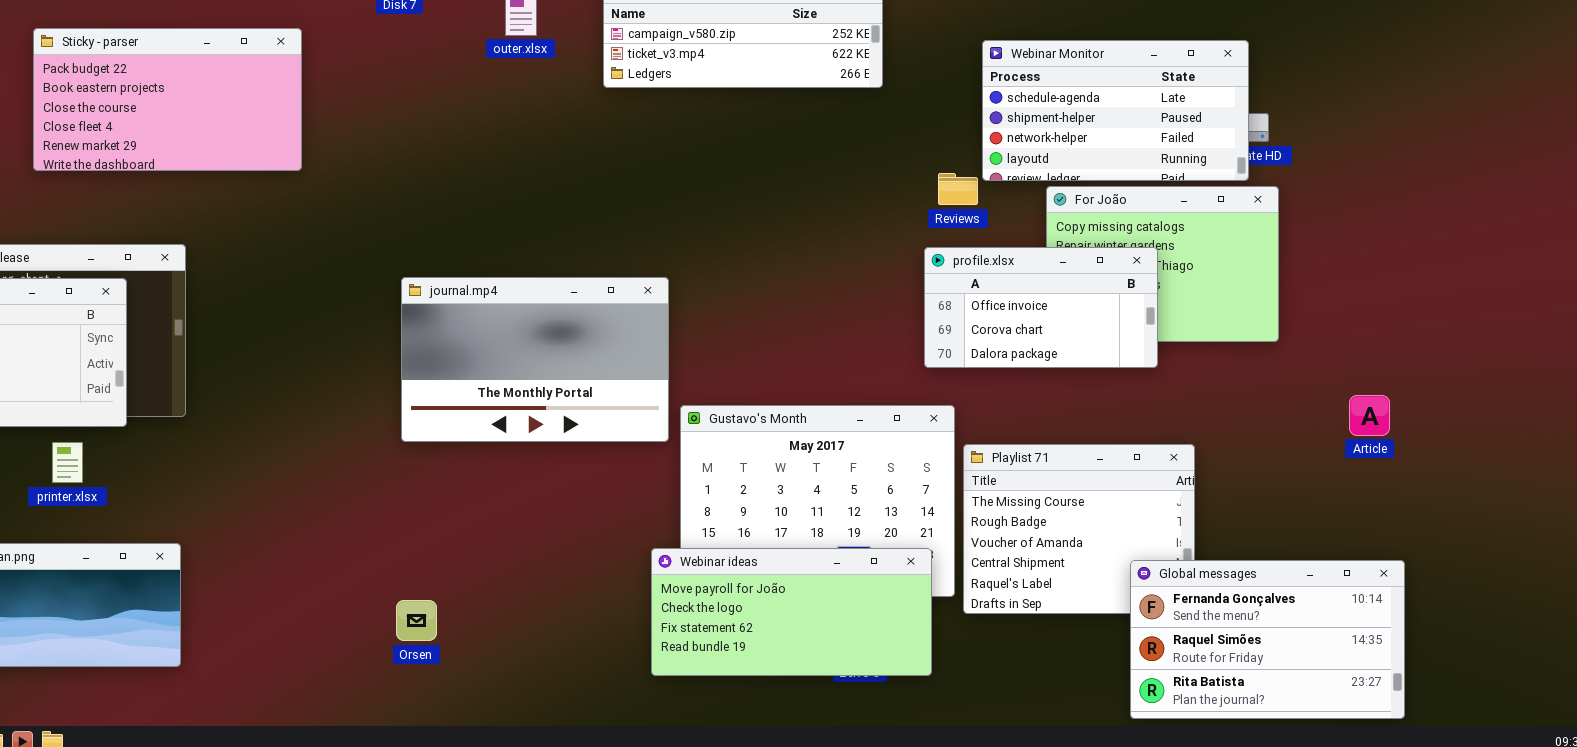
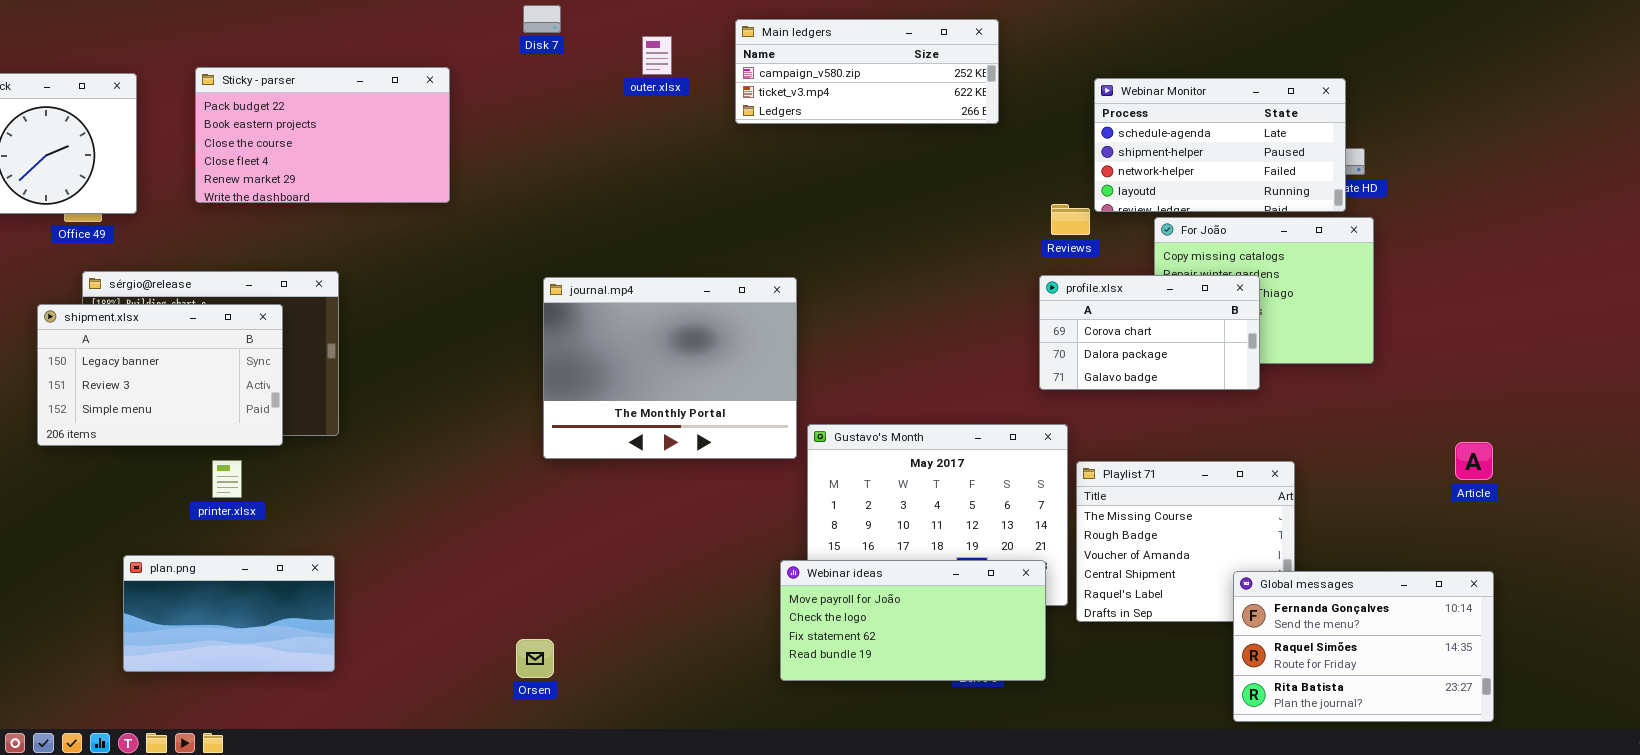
profile.xlsx: [924,247,1158,368] -> [1039,275,1260,390], scrolled down 1 row
journal.mp4: [401,277,669,442] -> [543,277,797,459], resized
Article: [1349,395,1390,436] -> [1455,442,1493,480], moved
Orsen: [396,600,437,641] -> [516,639,554,678], moved

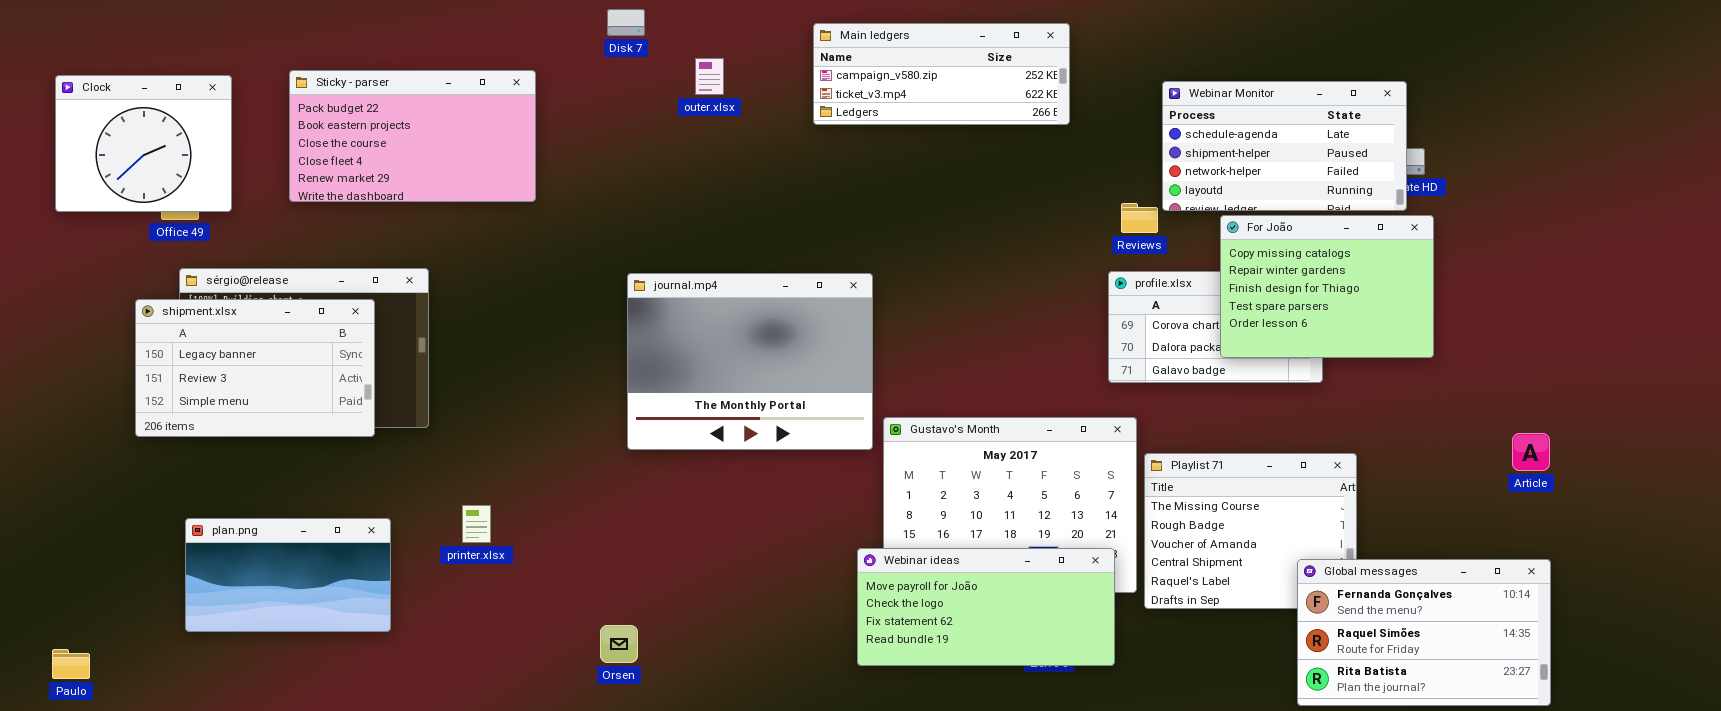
outer.xlsx: [642,36,672,75] -> [695,58,724,95], moved
For João: [1154,217,1374,364] -> [1220,215,1434,358], raised
printer.xlsx: [212,460,242,498] -> [462,505,491,543], moved
plan.png: [123,555,335,672] -> [185,518,391,632], moved

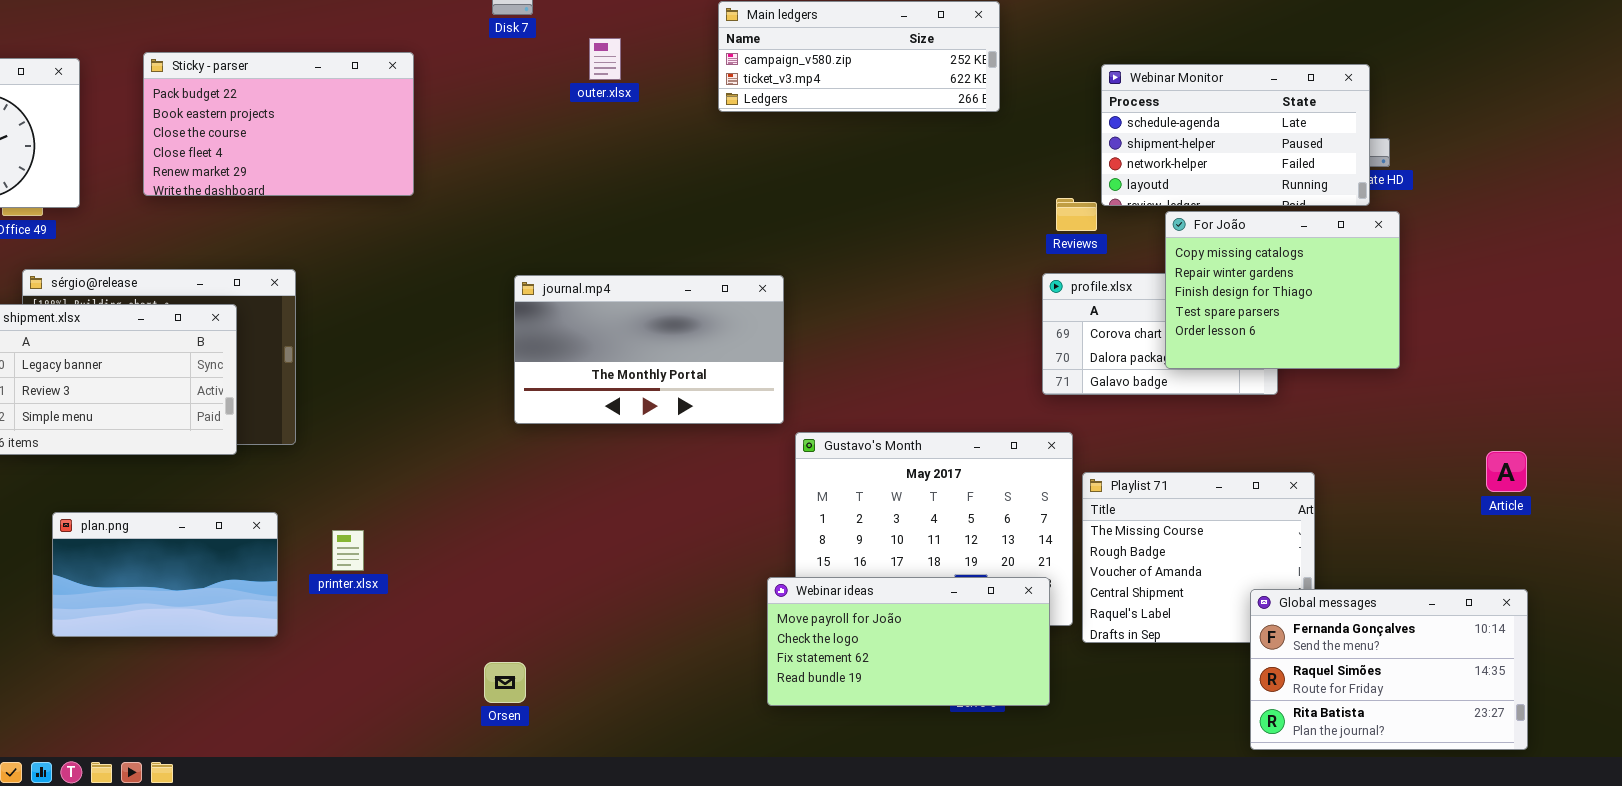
journal.mp4: [627,273,873,450] -> [514,275,784,424], resized
plan.png: [185,518,391,632] -> [52,512,278,637], moved

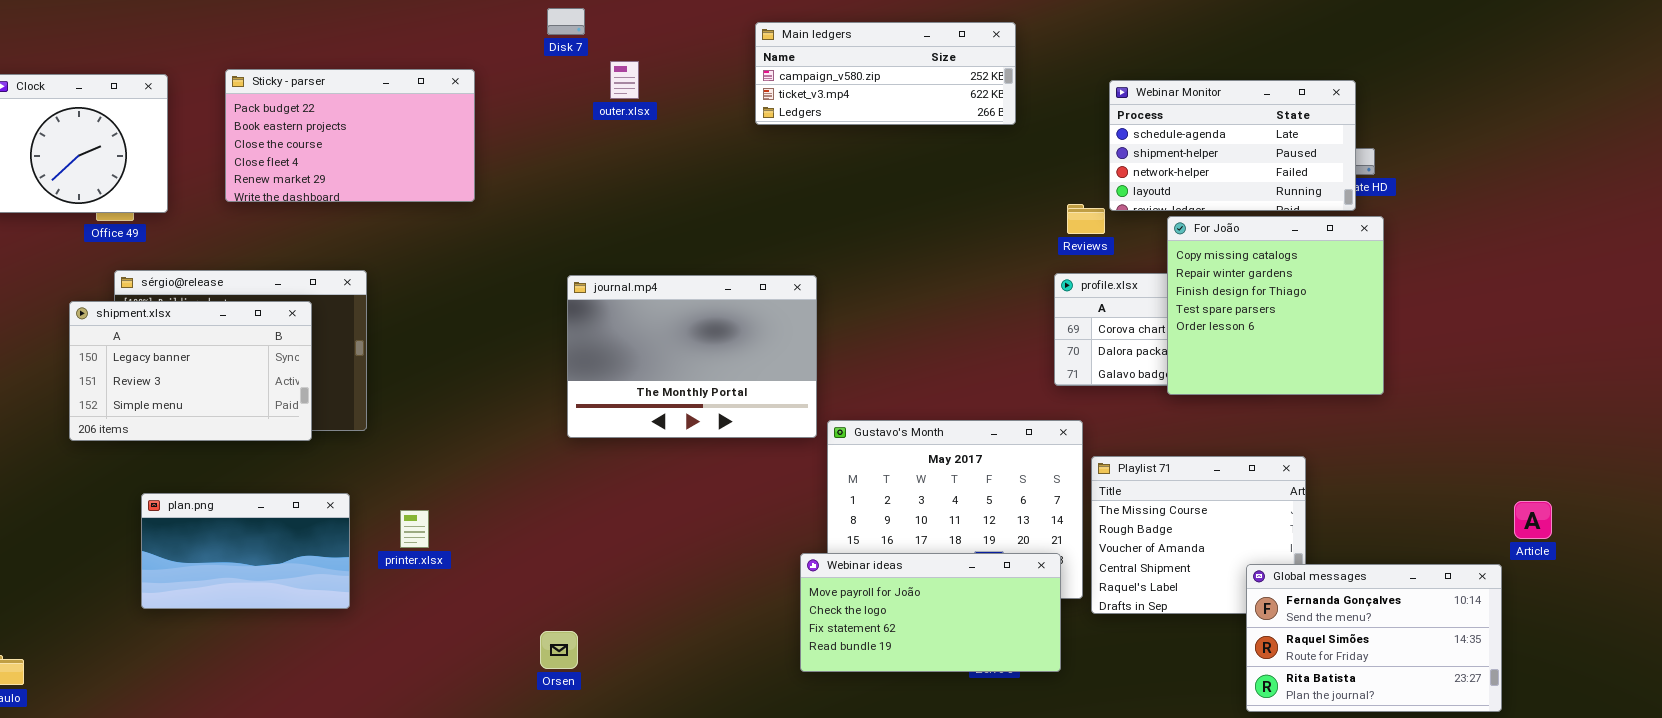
outer.xlsx: [589,38,621,80] -> [610,61,639,99], moved
For João: [1165,211,1400,369] -> [1167,216,1384,395], resized
journal.mp4: [514,275,784,424] -> [567,275,817,438], resized
Article: [1486,451,1527,492] -> [1514,501,1552,539], moved

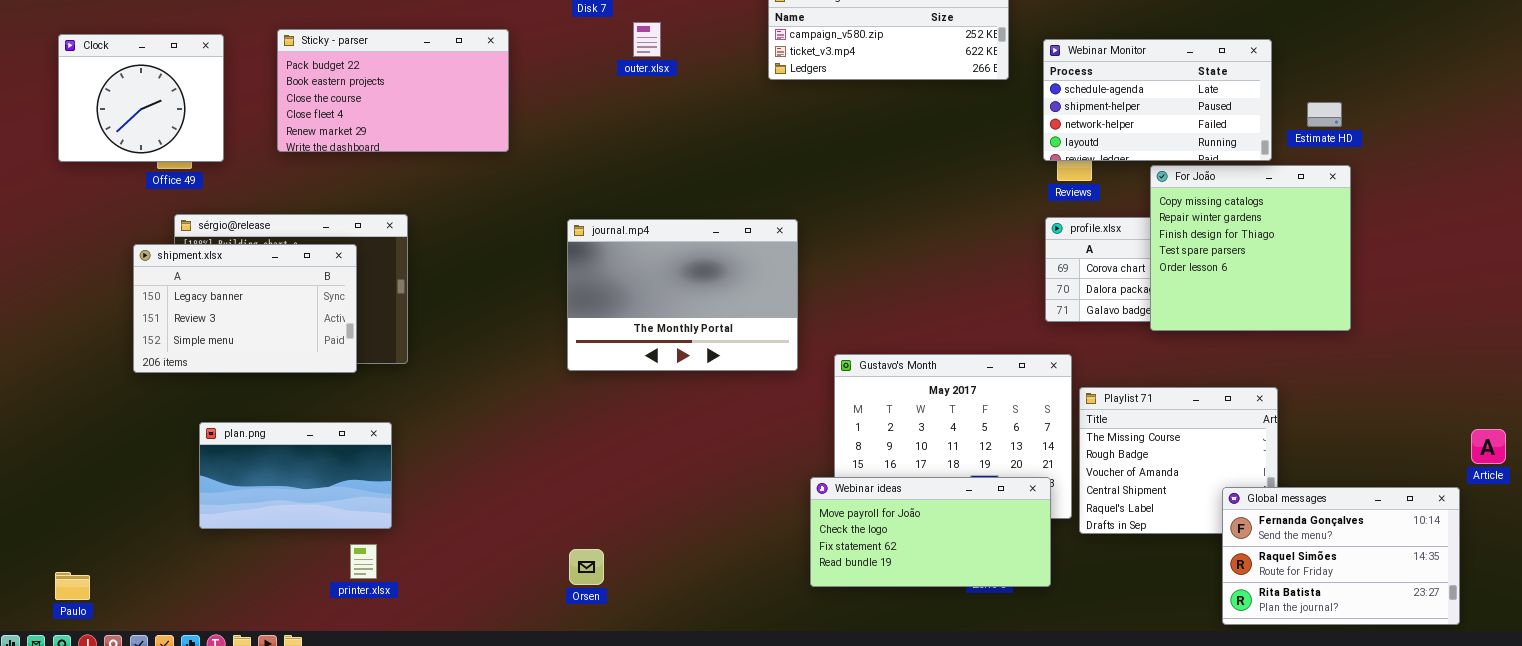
Webinar Monitor: [1109,80,1356,211] -> [1043,39,1272,161], moved
journal.mp4: [567,275,817,438] -> [567,219,798,371], moved
printer.xlsx: [400,510,429,548] -> [350,544,377,579], moved

